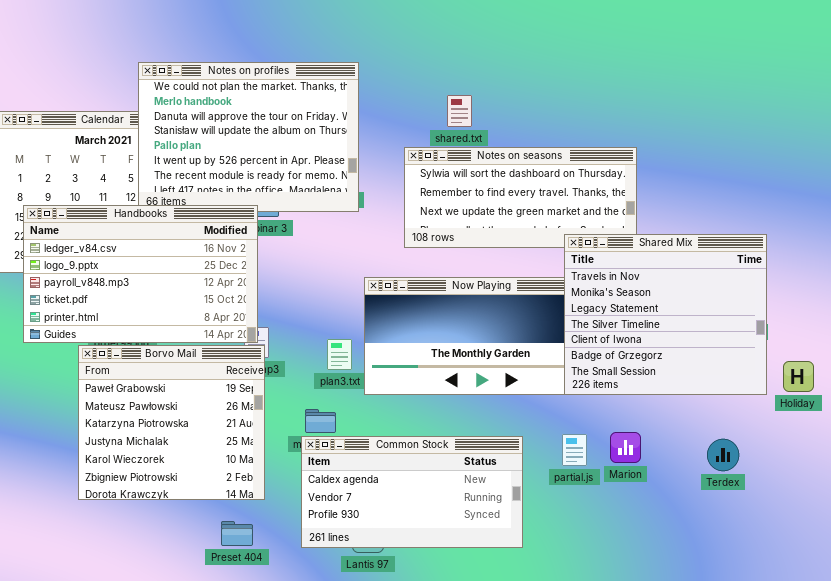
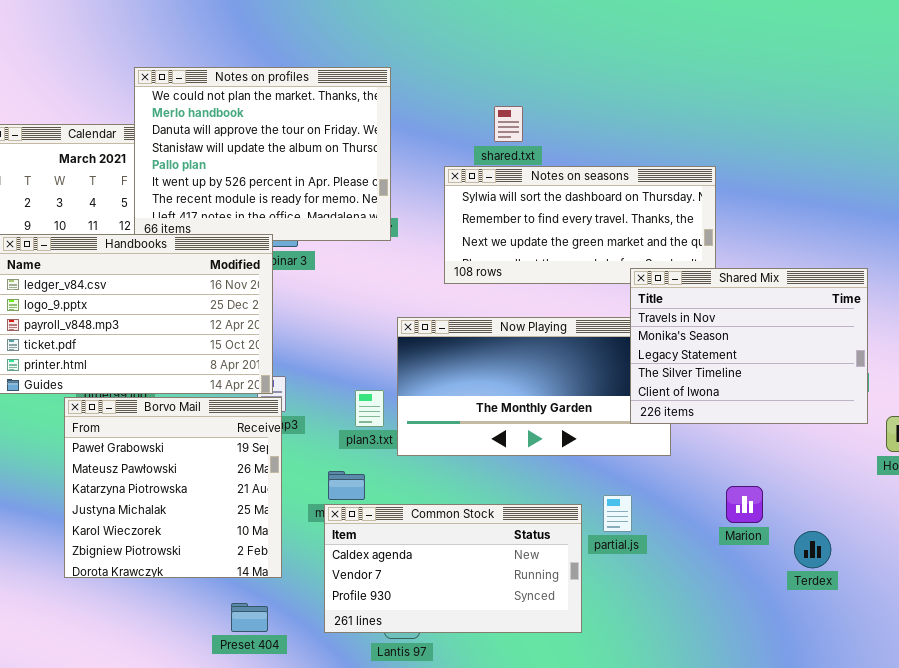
Shared Mix: [564,234,767,395] -> [630,268,868,424], resized
Marion: [610,432,641,463] -> [726,486,763,523], moved
partial.js: [562,434,587,466] -> [603,495,632,532], moved
Terdex: [707,439,739,471] -> [794,531,831,568], moved

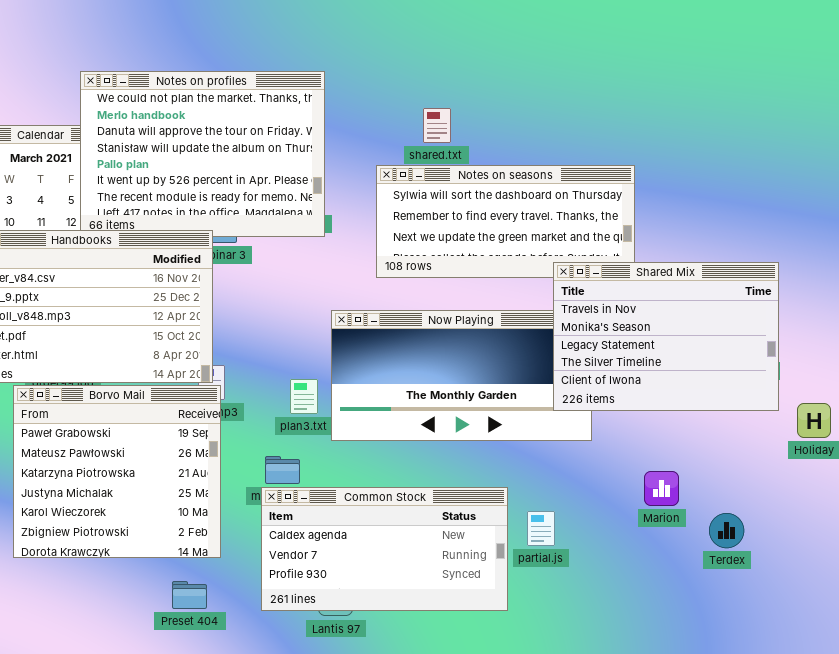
partial.js: [603,495,632,532] -> [527,511,555,546], moved

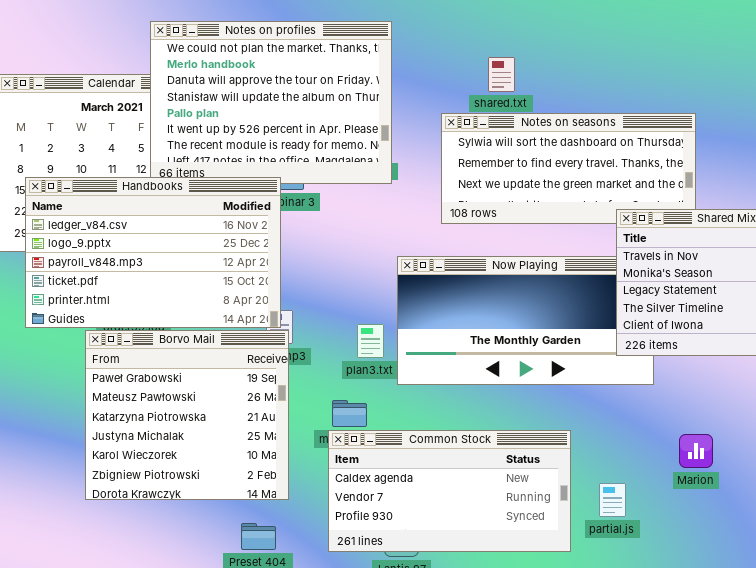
Marion: [644,471,679,506] -> [679,434,713,468], moved
partial.js: [527,511,555,546] -> [599,483,626,517], moved

